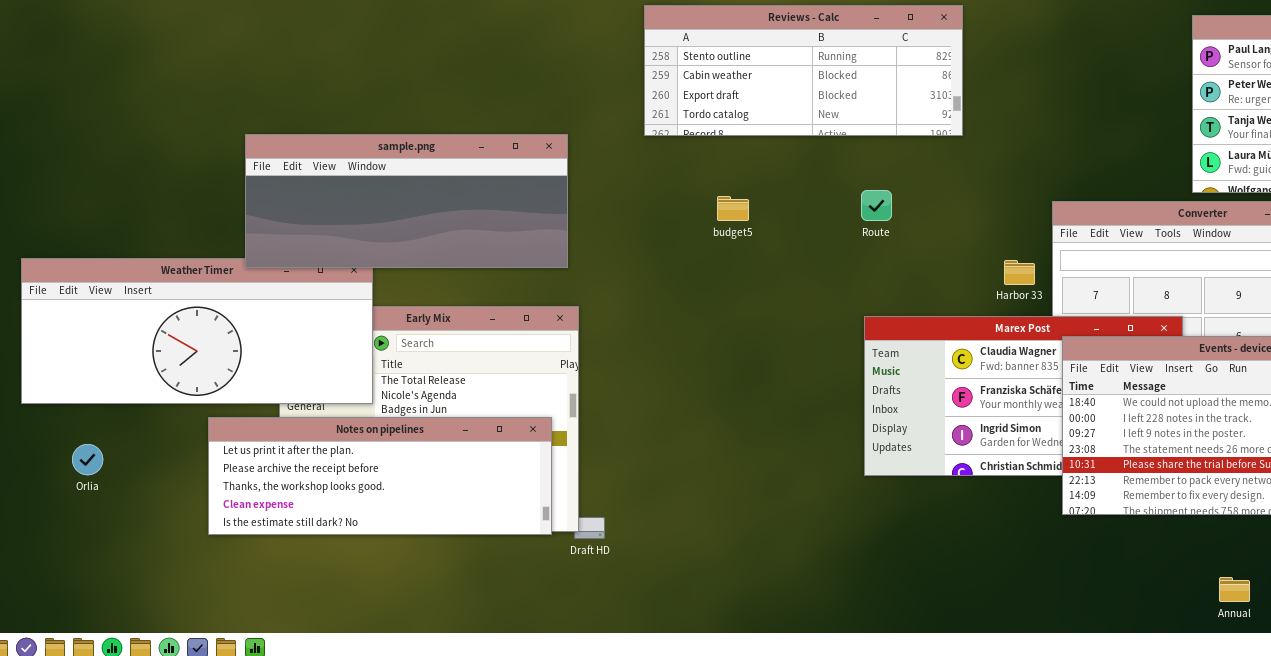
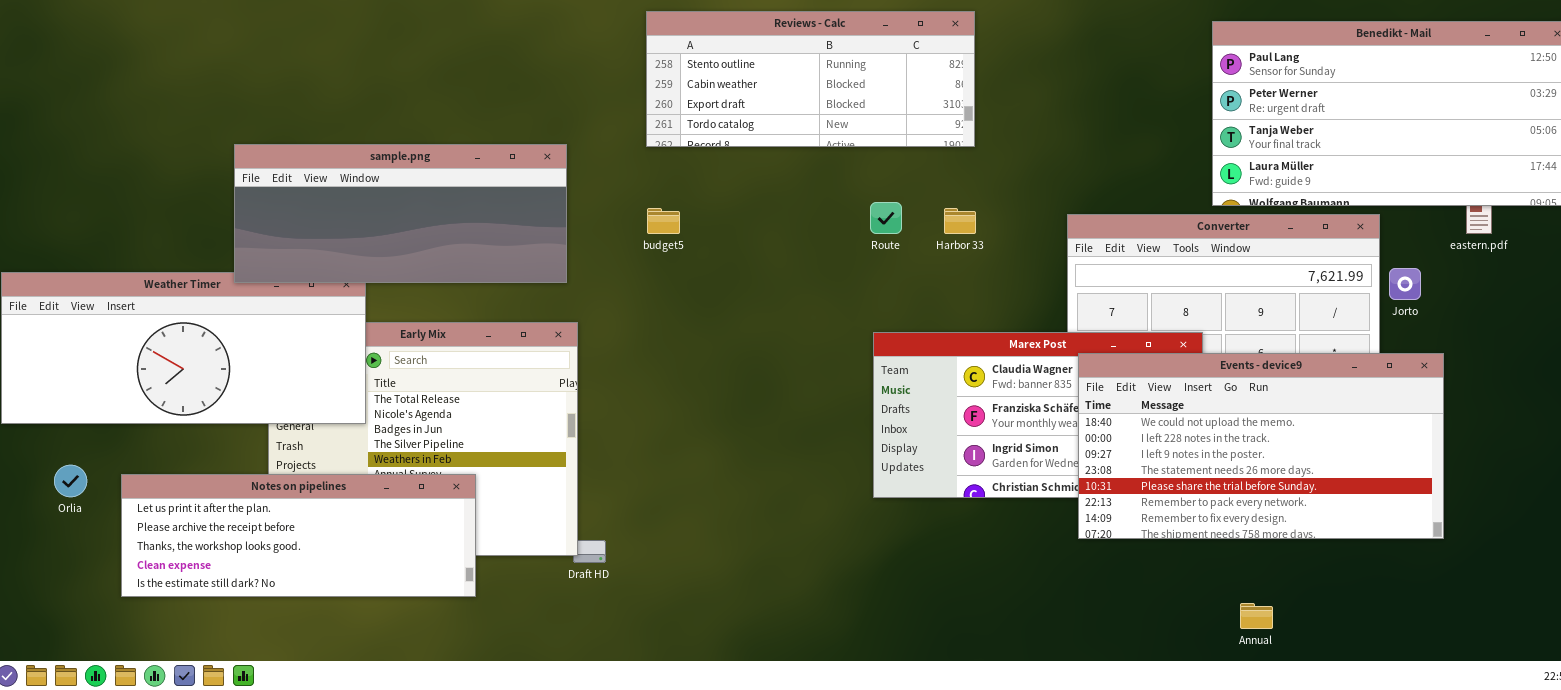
budget5: [717,196,749,221] -> [647,208,680,234], moved
Harbor 33: [1004,260,1035,285] -> [944,208,976,234], moved
Notes on pipelines: [208,417,552,535] -> [121,474,476,597], moved

